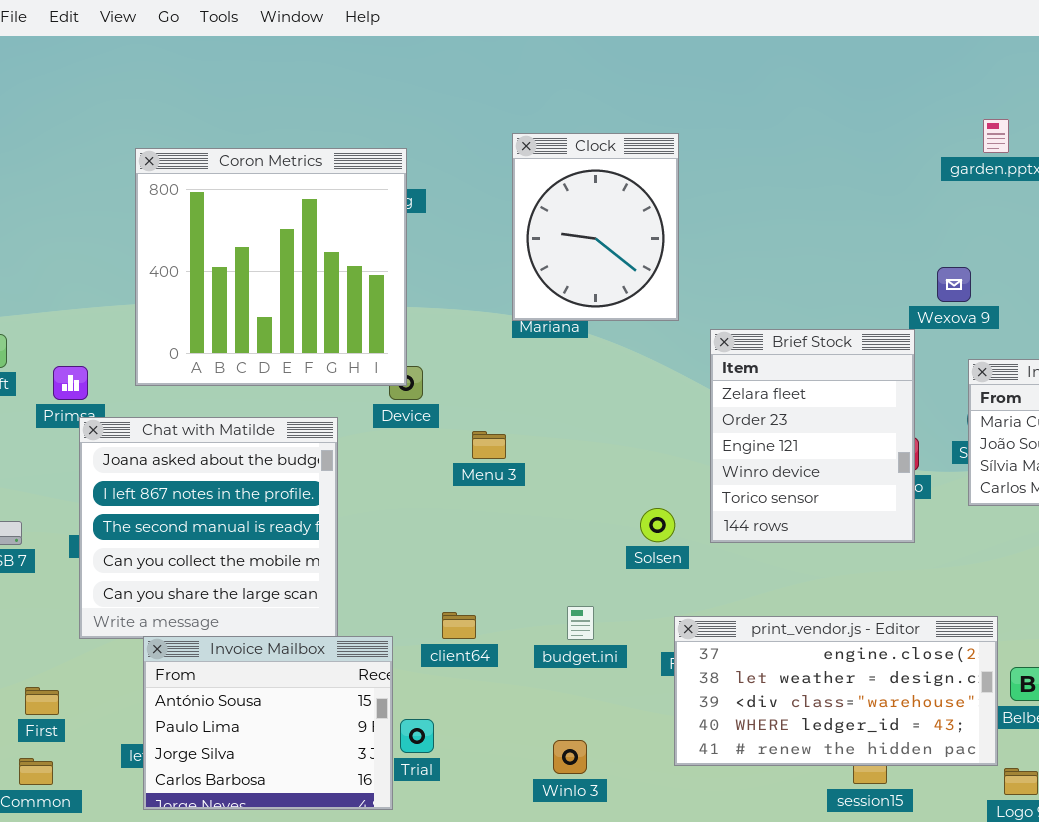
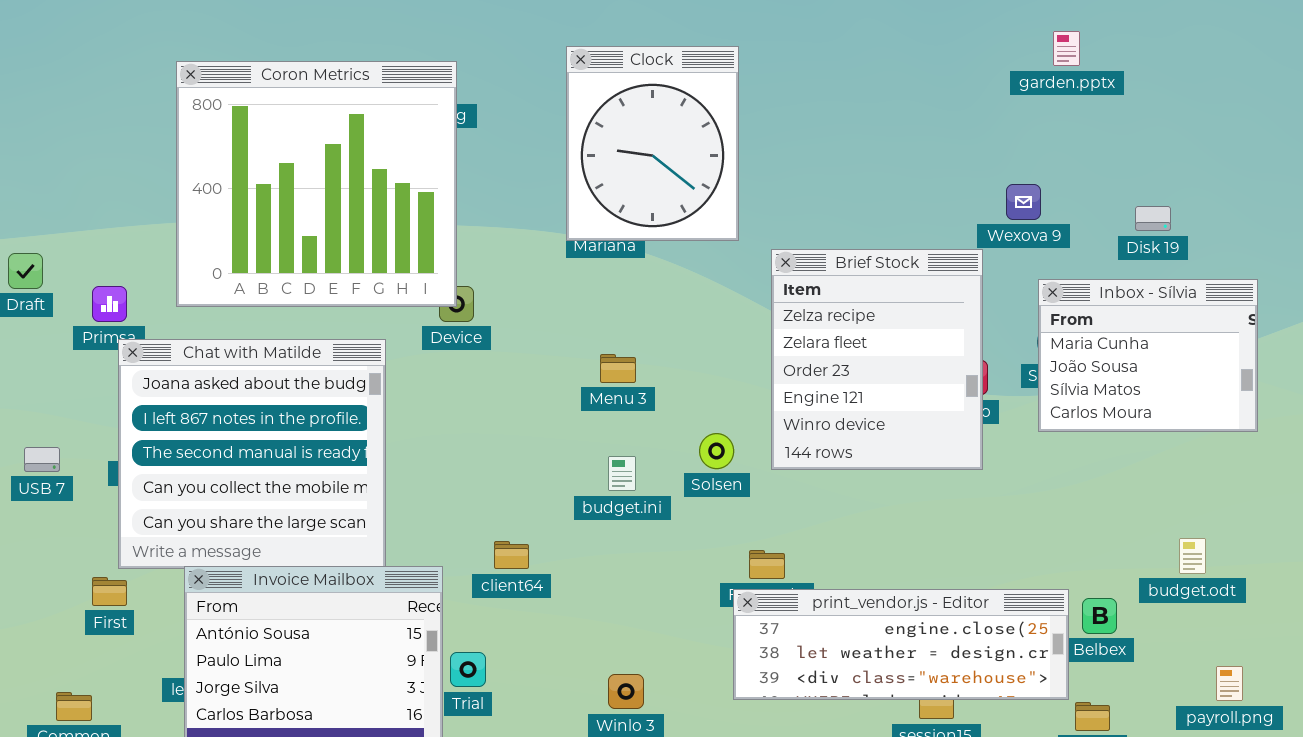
Brief Stock: [710,329,915,543] -> [771,249,983,470], scrolled up 1 row
Menu 3: [472,431,506,459] -> [600,354,636,383], moved
budget.ini: [567,606,594,640] -> [608,456,636,491], moved
print_vendor.js - Editor: [674,616,998,766] -> [733,589,1069,700], resized
First: [25,687,59,715] -> [92,577,127,606], moved

